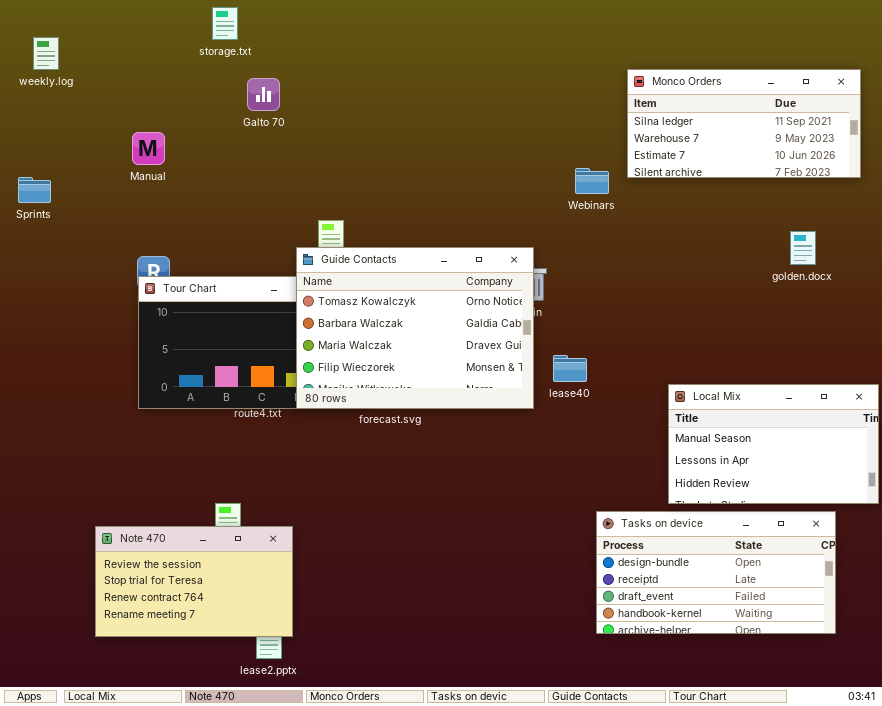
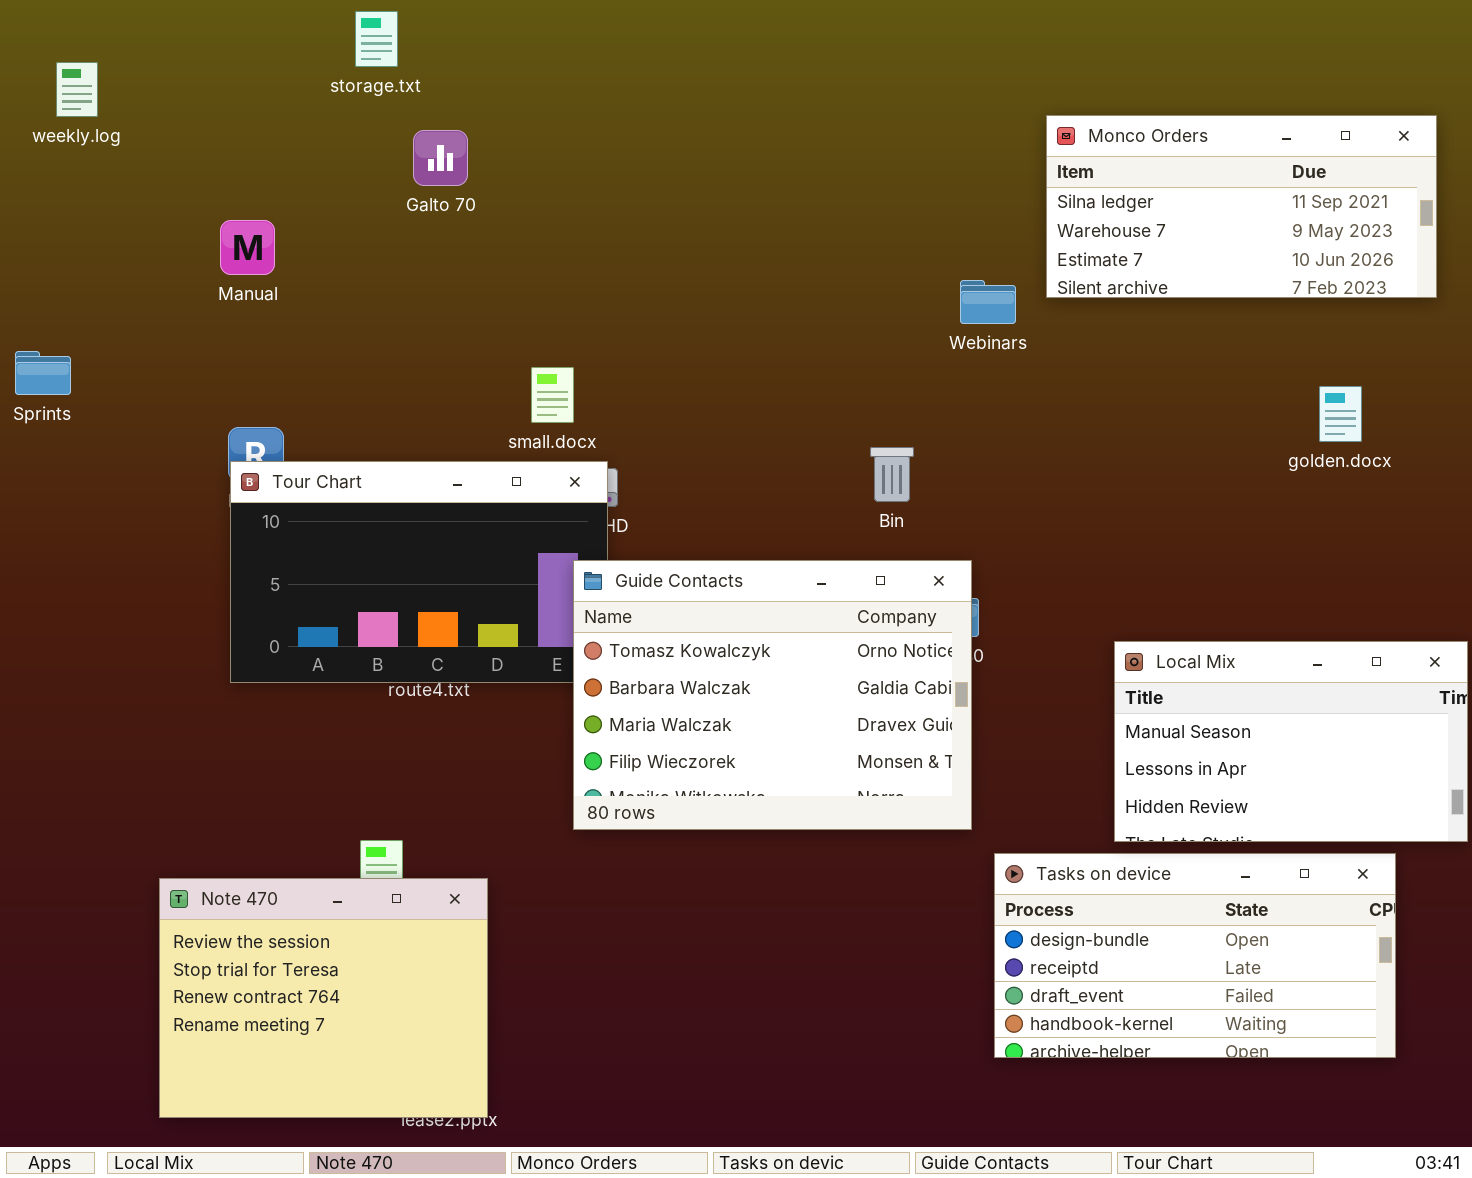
Sprints: [18,177,51,203] -> [15,351,71,395], moved
Guide Contacts: [296,247,534,409] -> [573,560,972,830], moved
Note 470: [95,526,293,637] -> [159,878,488,1118], resized

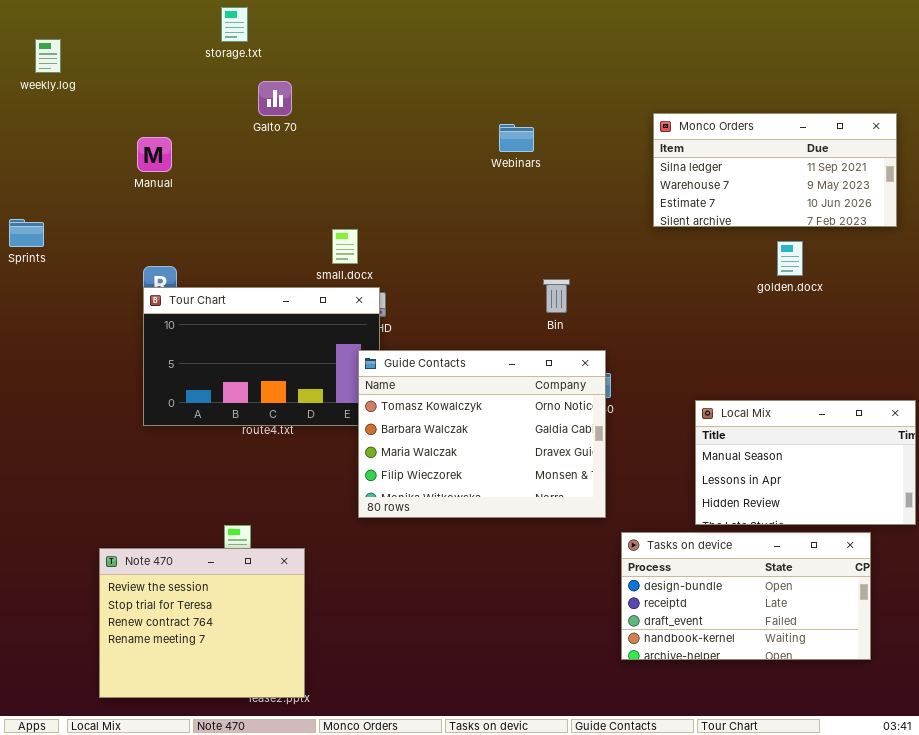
Monco Orders: [1046,115,1437,298] -> [653,113,897,227], moved
Webinars: [960,280,1016,324] -> [499,124,534,152], moved
golden.docx: [1319,386,1362,442] -> [777,241,803,276], moved

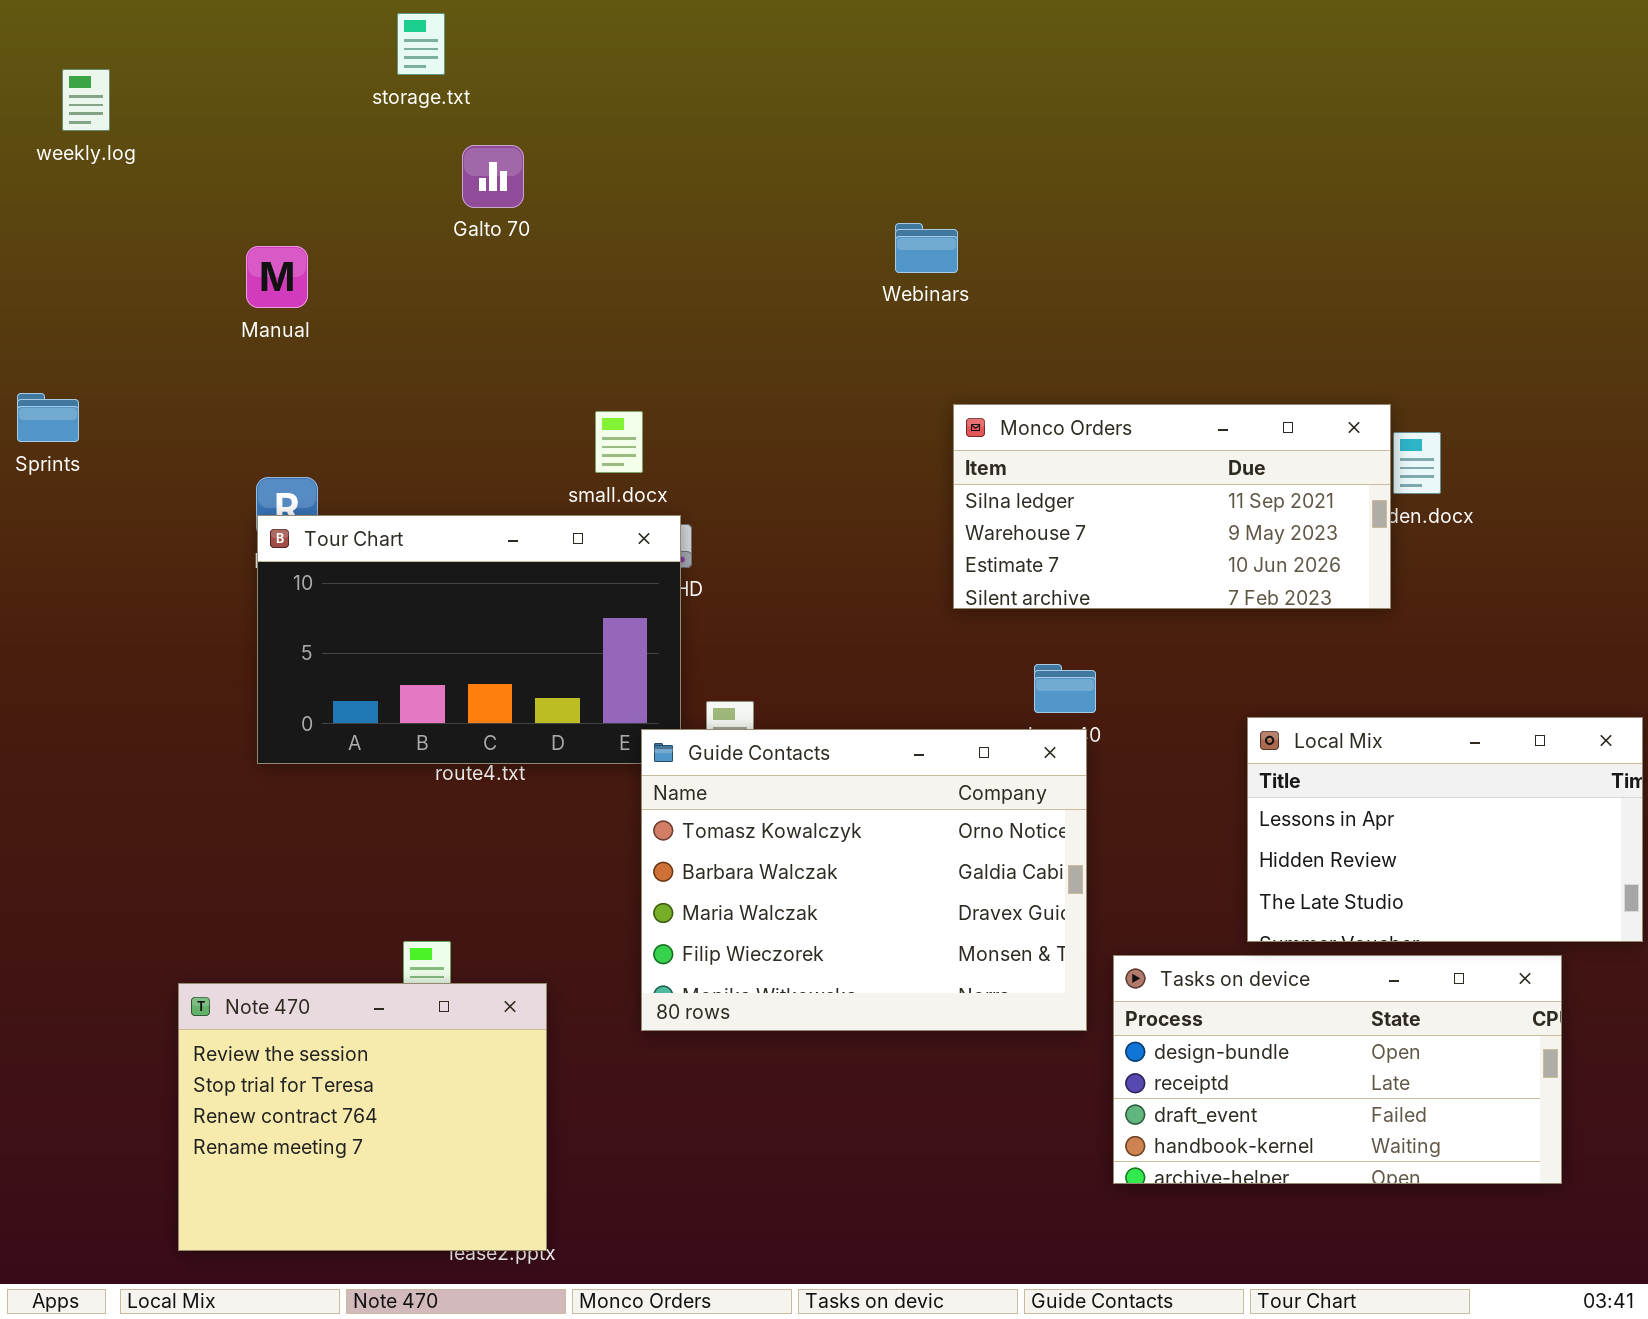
Monco Orders: [653,113,897,227] -> [953,404,1391,609], moved
Guide Contacts: [358,350,606,518] -> [641,729,1087,1031], moved
Local Mix: [695,400,916,525] -> [1247,717,1643,942], scrolled down 1 row

